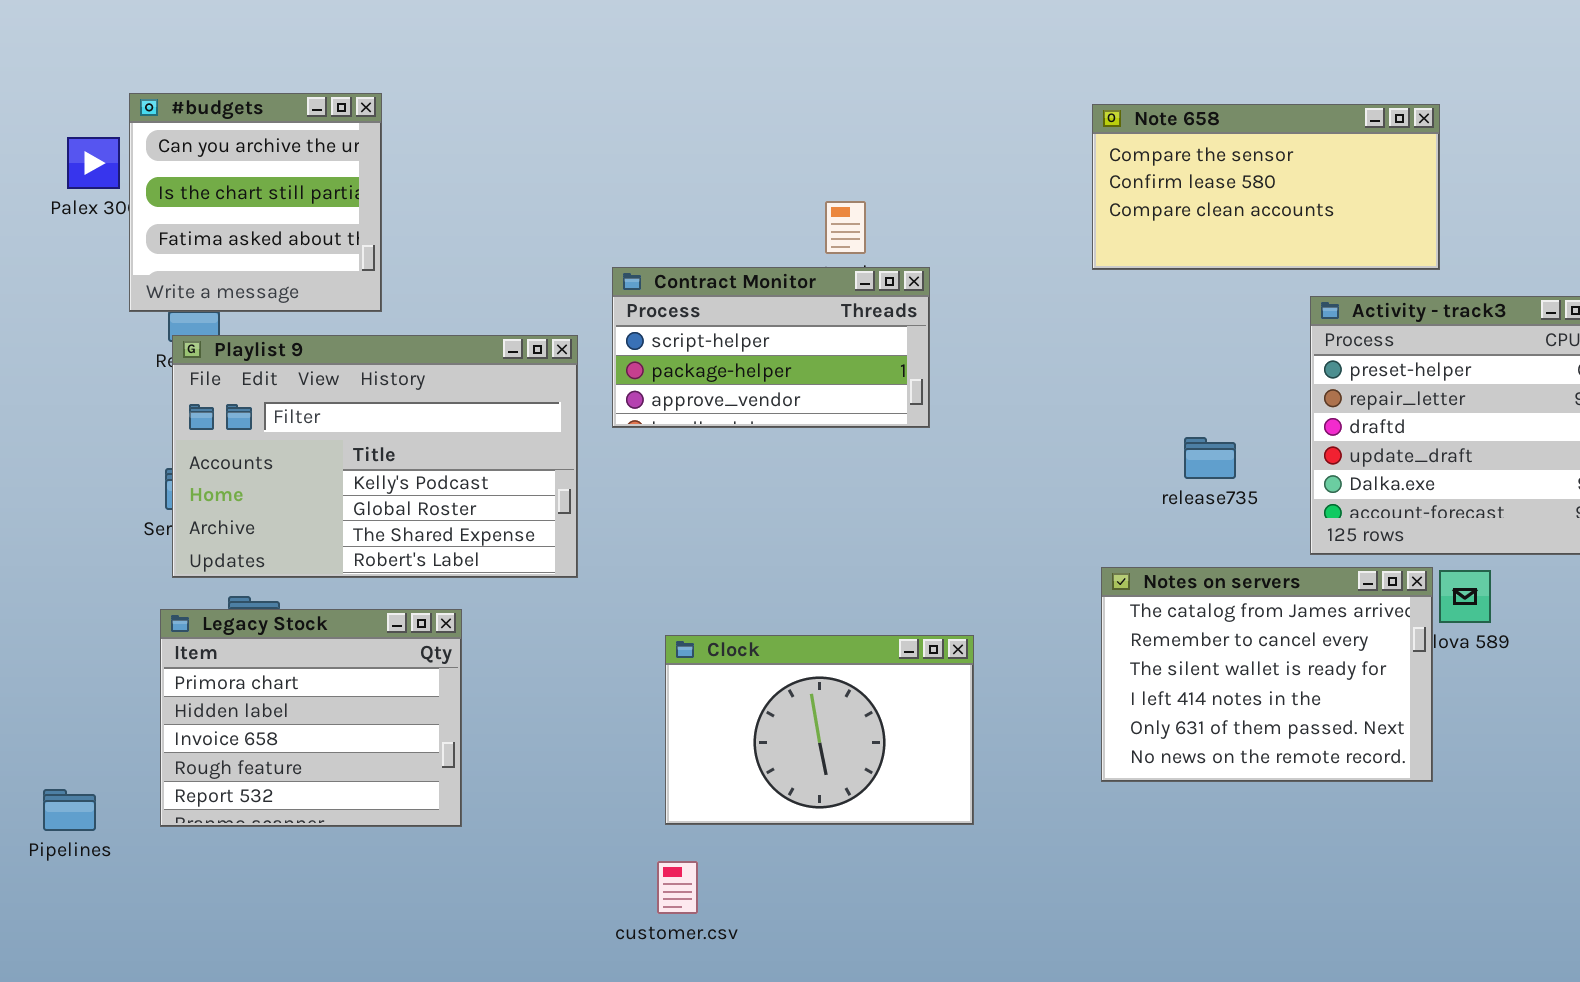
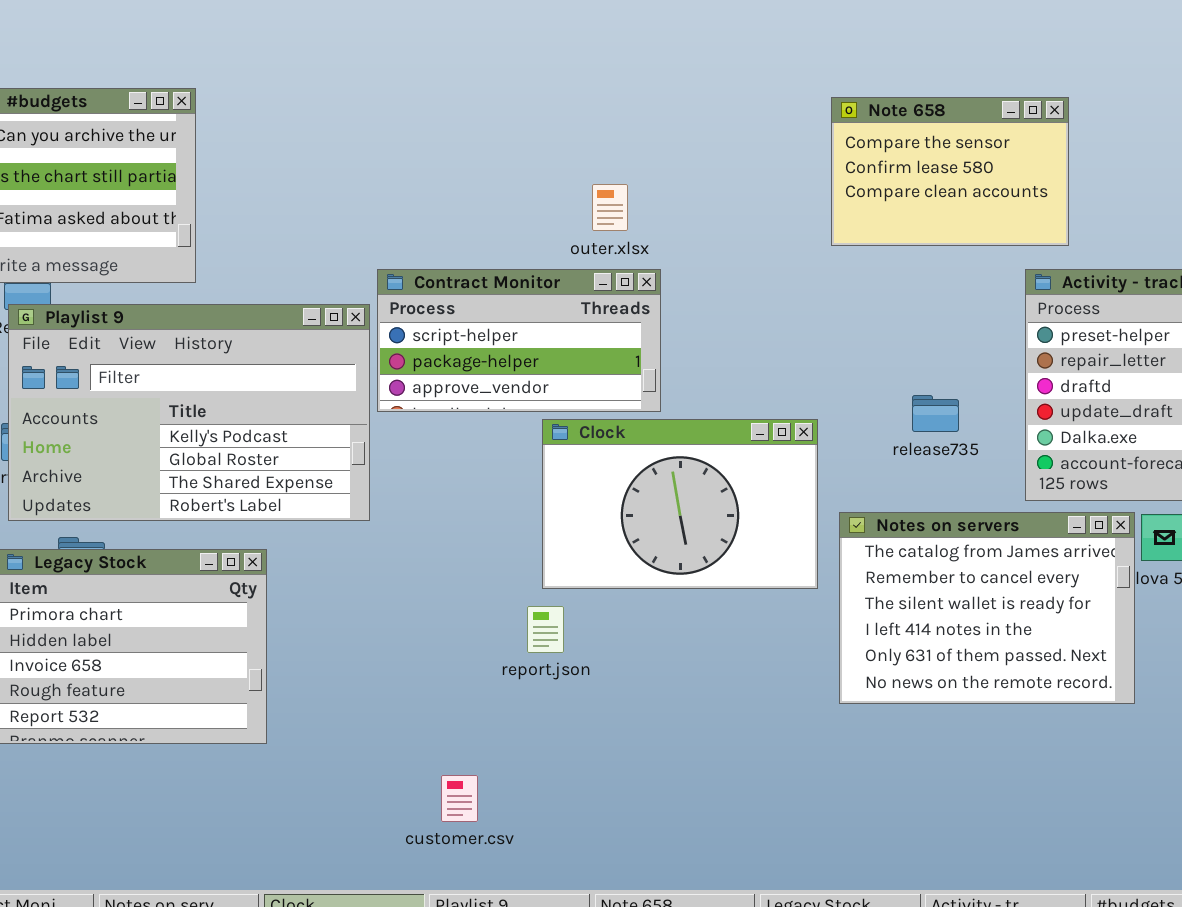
Note 658: [1092,104,1440,270] -> [831,97,1069,246], resized
Contract Monitor: [612,267,930,428] -> [377,269,661,412], moved
Clock: [665,635,974,825] -> [542,419,818,589], moved

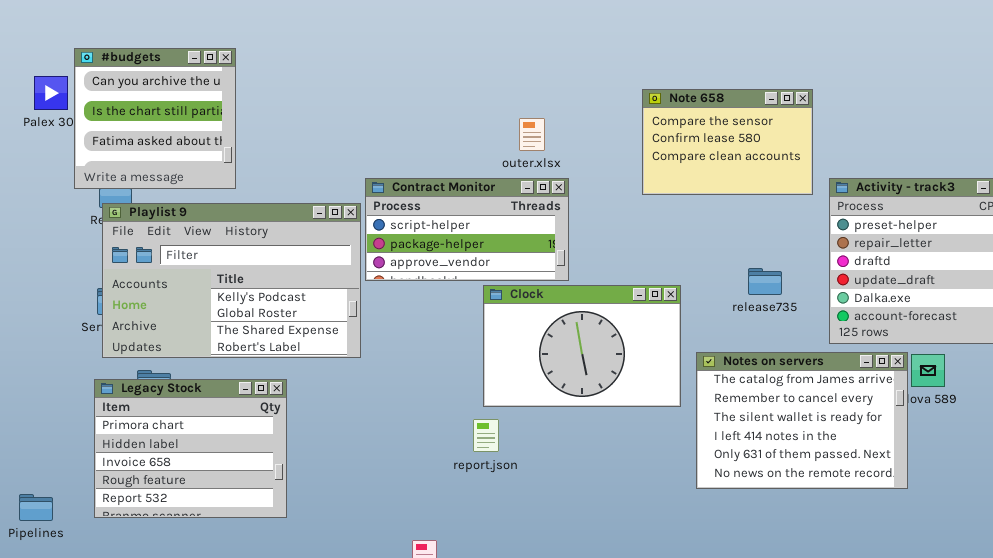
Note 658: [831,97,1069,246] -> [642,89,813,195], moved

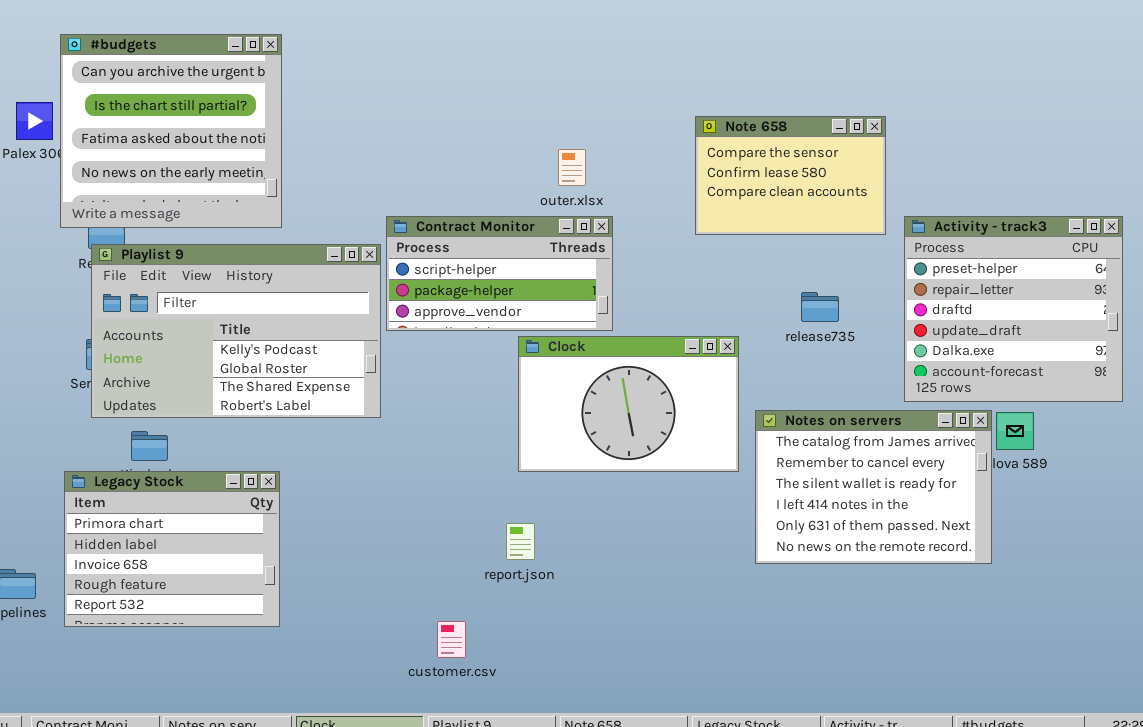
#budgets: [74,48,236,189] -> [60,34,282,228], resized
release735: [748,268,782,295] -> [801,292,839,322], moved
Legacy Stock: [94,379,287,518] -> [64,471,280,627], moved
report.json: [473,419,499,452] -> [506,523,535,560], moved

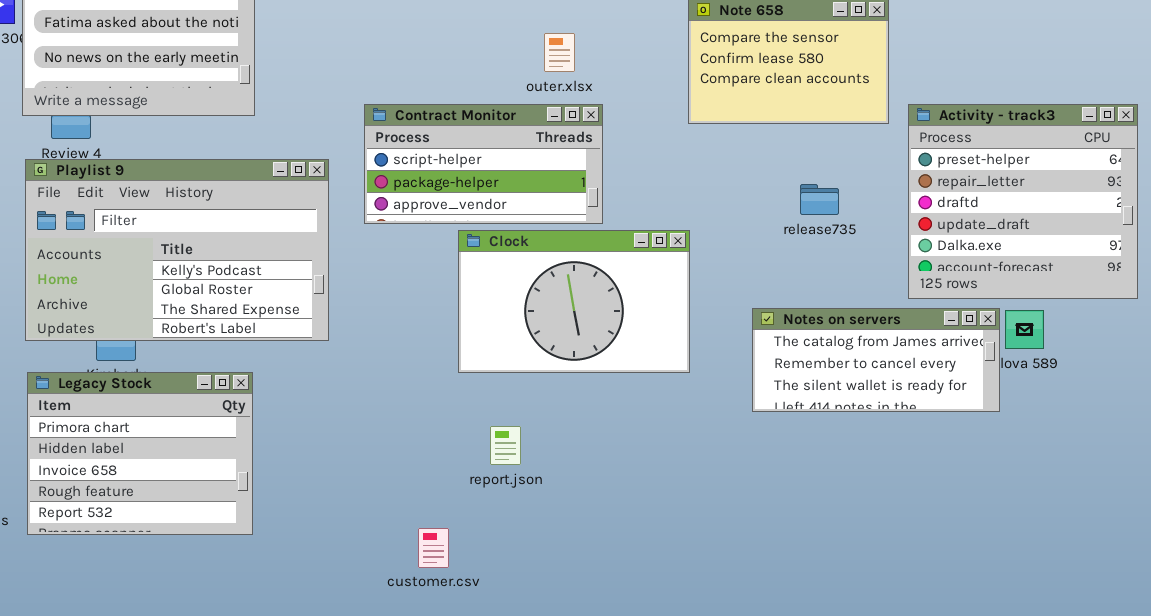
Playlist 9: [91,244,381,418] -> [25,159,329,341], moved
Clock: [518,336,739,472] -> [458,230,690,373], moved
Notes on servers: [755,410,992,564] -> [752,308,1000,412], resized

